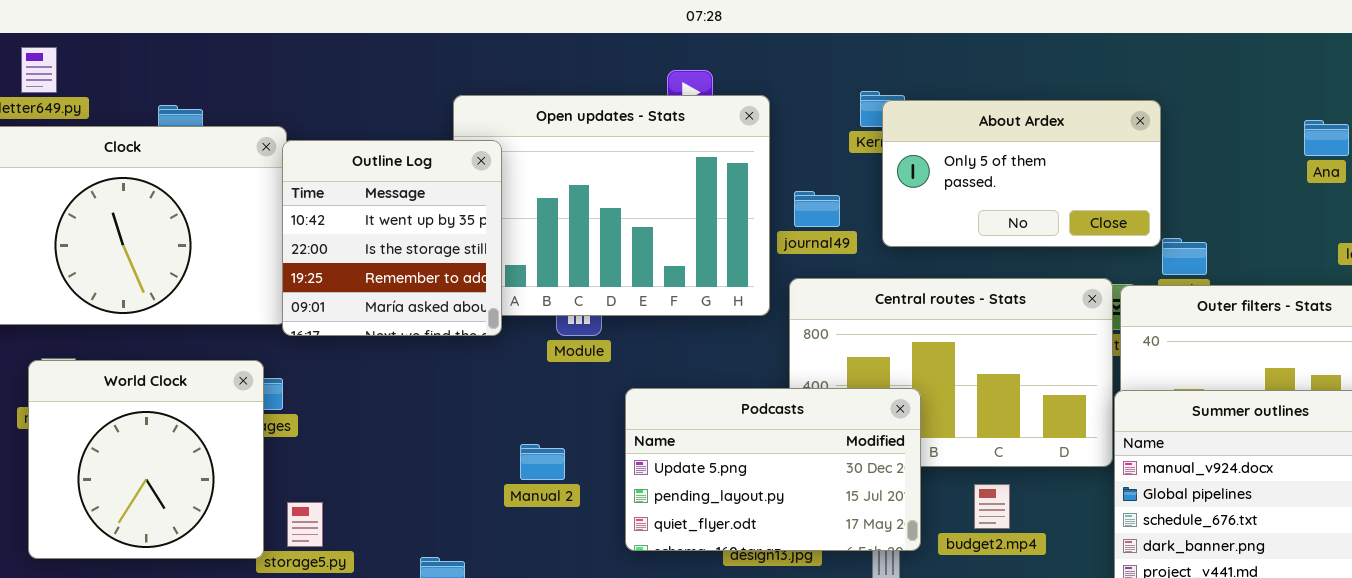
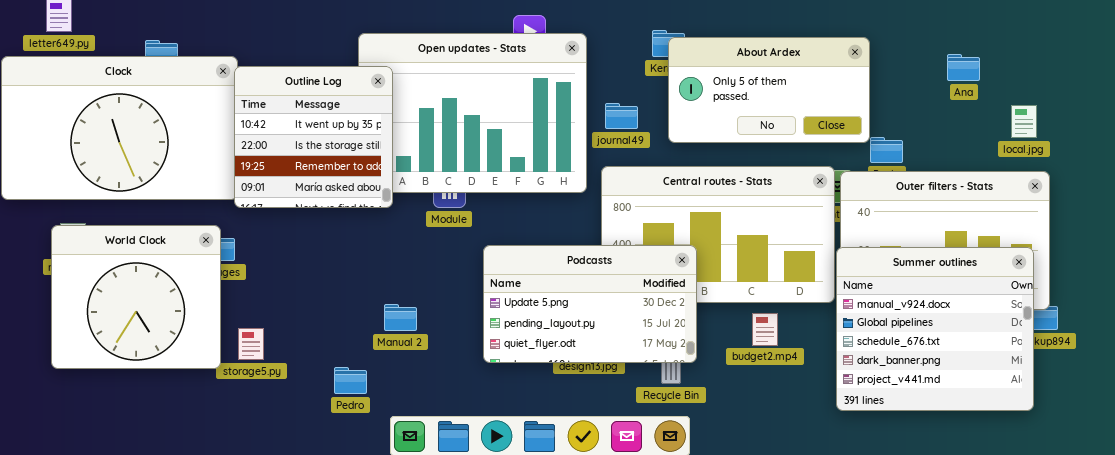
Ana: [1304,120,1349,156] -> [947,54,980,81], moved
Manual 2: [520,444,565,480] -> [384,304,417,331], moved
budget2.mp4: [974,484,1010,529] -> [752,313,778,346], moved

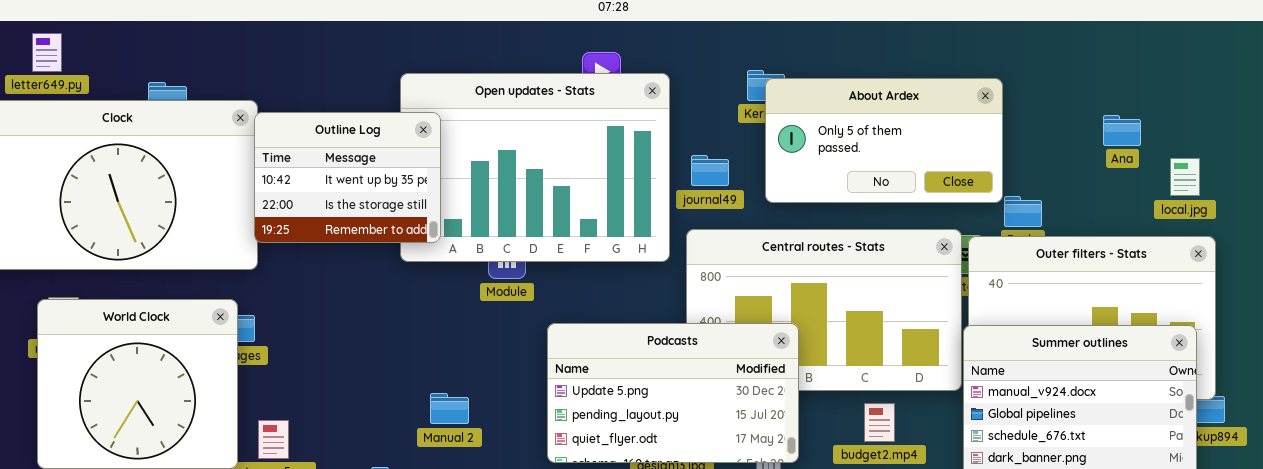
Ana: [947,54,980,81] -> [1103,115,1141,146], moved
Outline Log: [234,66,393,208] -> [254,112,441,243], resized

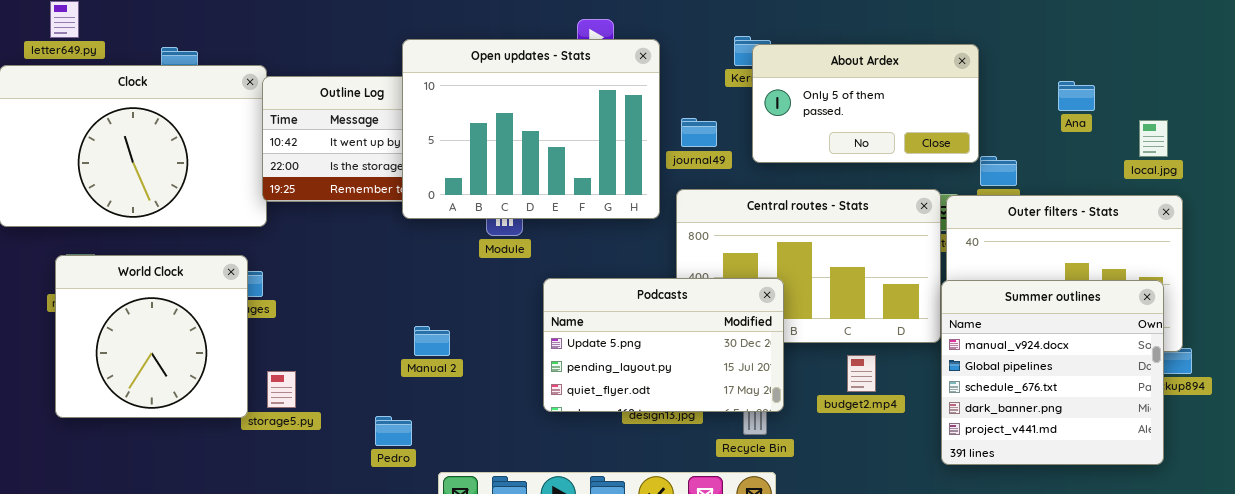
Open updates - Stats: [400,73,670,262] -> [402,39,660,219], raised
Ana: [1103,115,1141,146] -> [1058,81,1095,111], moved
Manual 2: [430,393,469,424] -> [414,326,450,356], moved

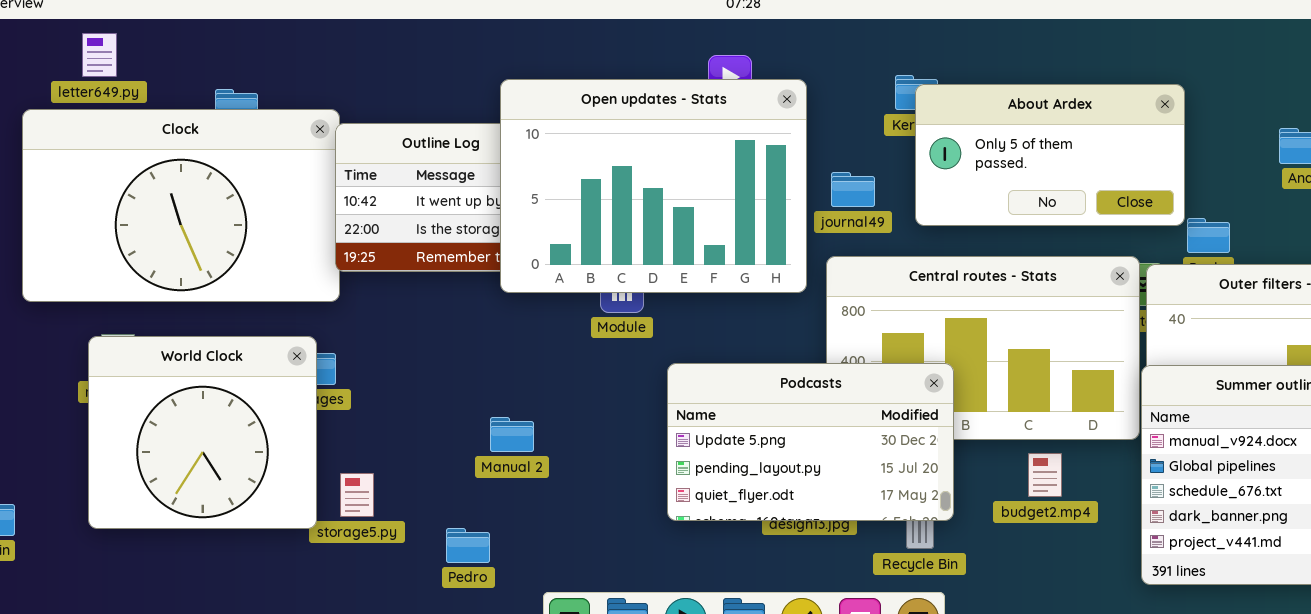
Manual 2: [414,326,450,356] -> [490,417,534,452], moved
Pedro: [375,416,412,446] -> [446,528,490,563], moved

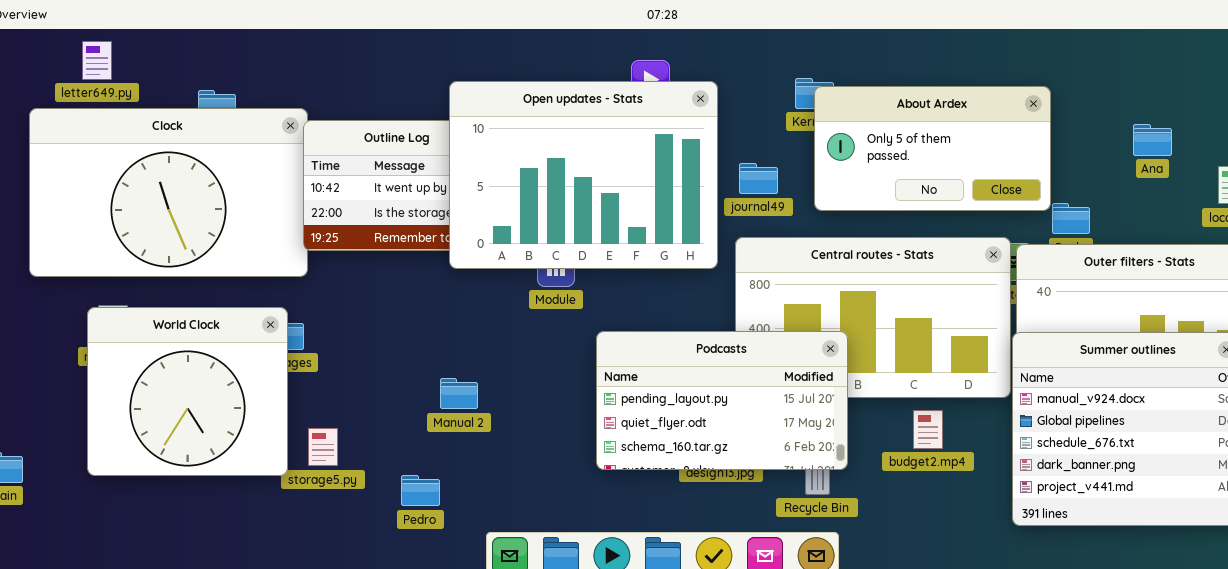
Podcasts: [667,363,954,521] -> [596,331,848,470], scrolled down 1 row

